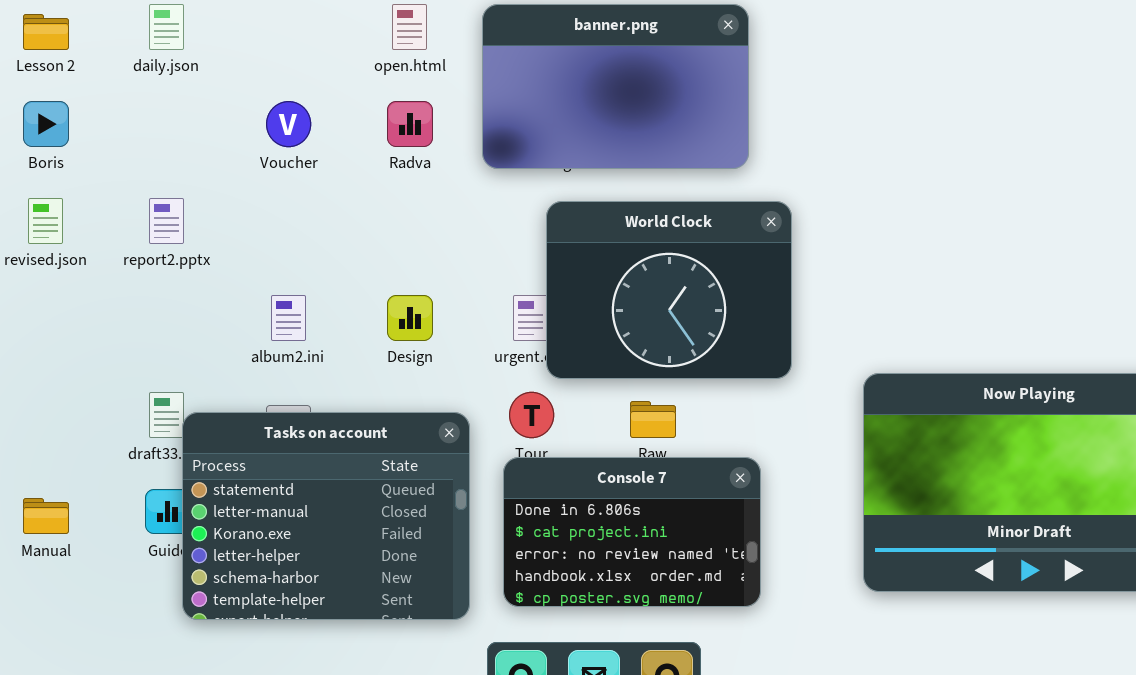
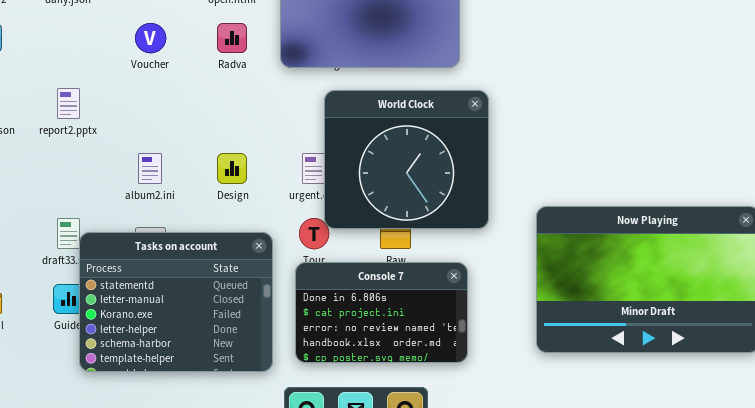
World Clock: [546,201,792,379] -> [324,90,489,229], resized

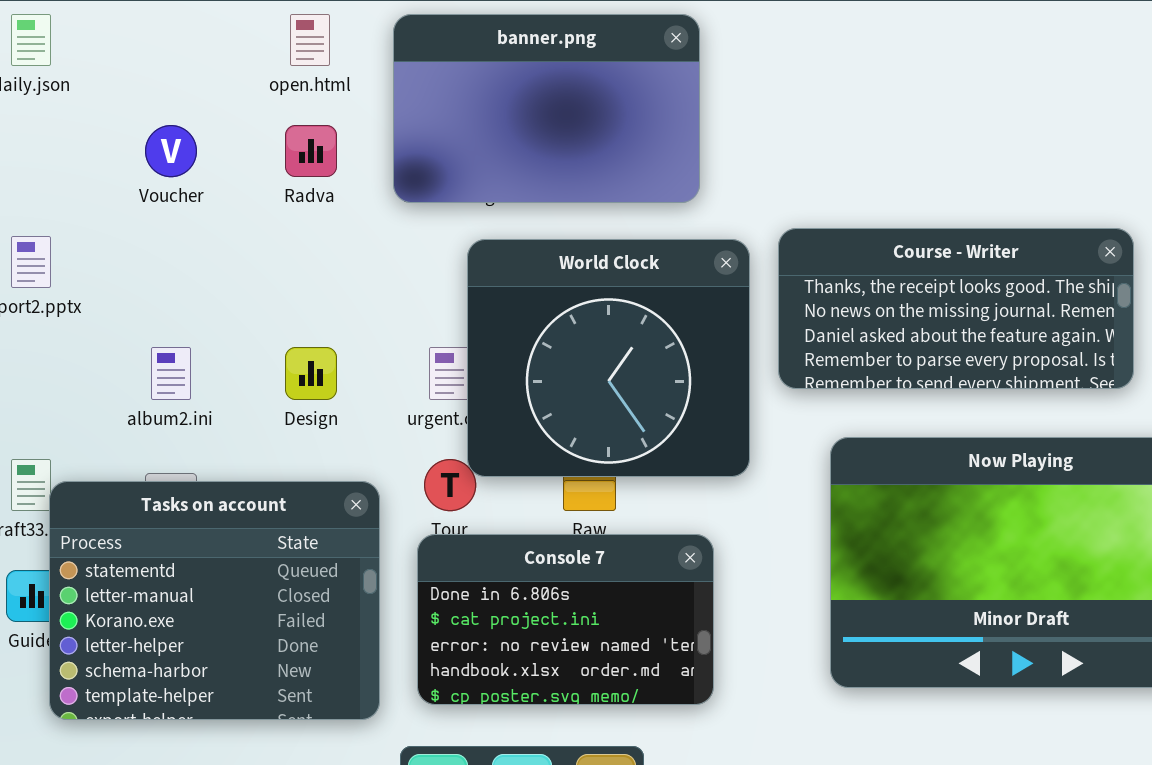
Course - Writer: none -> [778,228,1134,389], opened

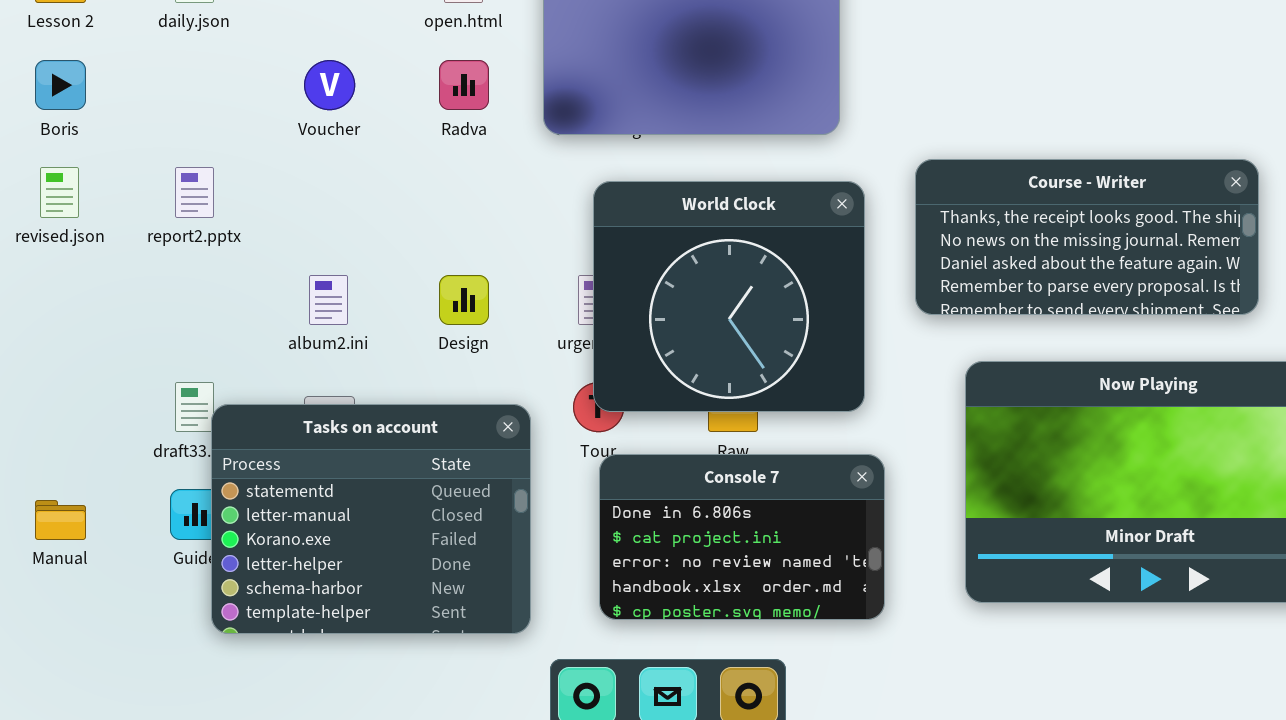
World Clock: [467,239,750,477] -> [593,181,865,412], moved
Console 7: [417,534,714,705] -> [599,454,885,620], moved

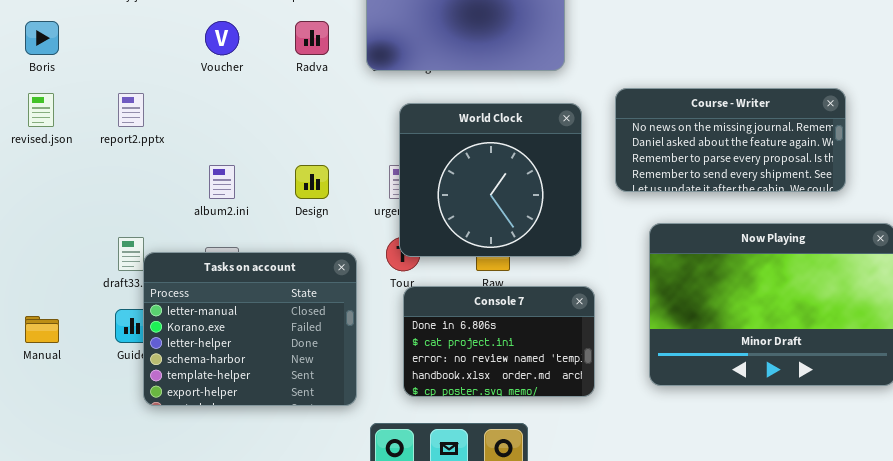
Course - Writer: [915,159,1259,315] -> [615,88,846,192], scrolled down 1 row
Tasks on account: [211,404,531,634] -> [143,252,357,406], scrolled down 1 row

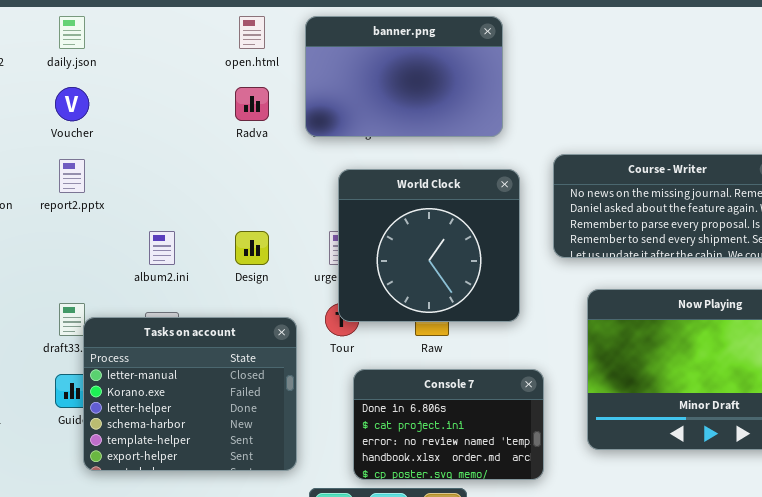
Voucher: [205,21,239,55] -> [55,87,89,121], moved
Console 7: [403,286,595,397] -> [353,369,544,480], moved

